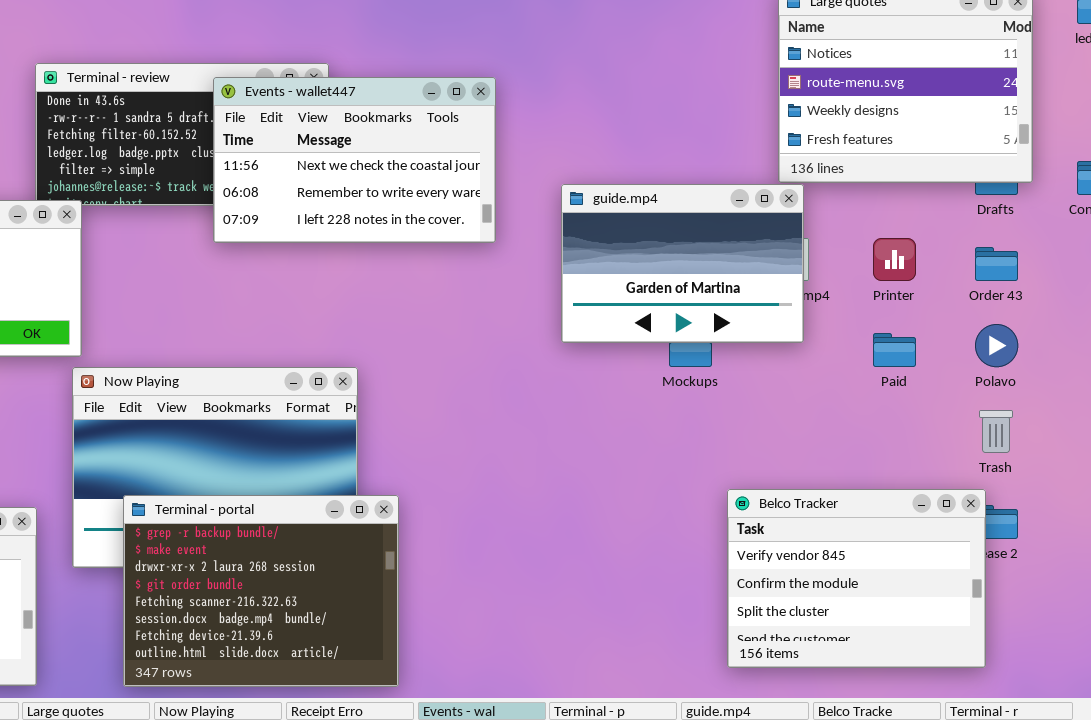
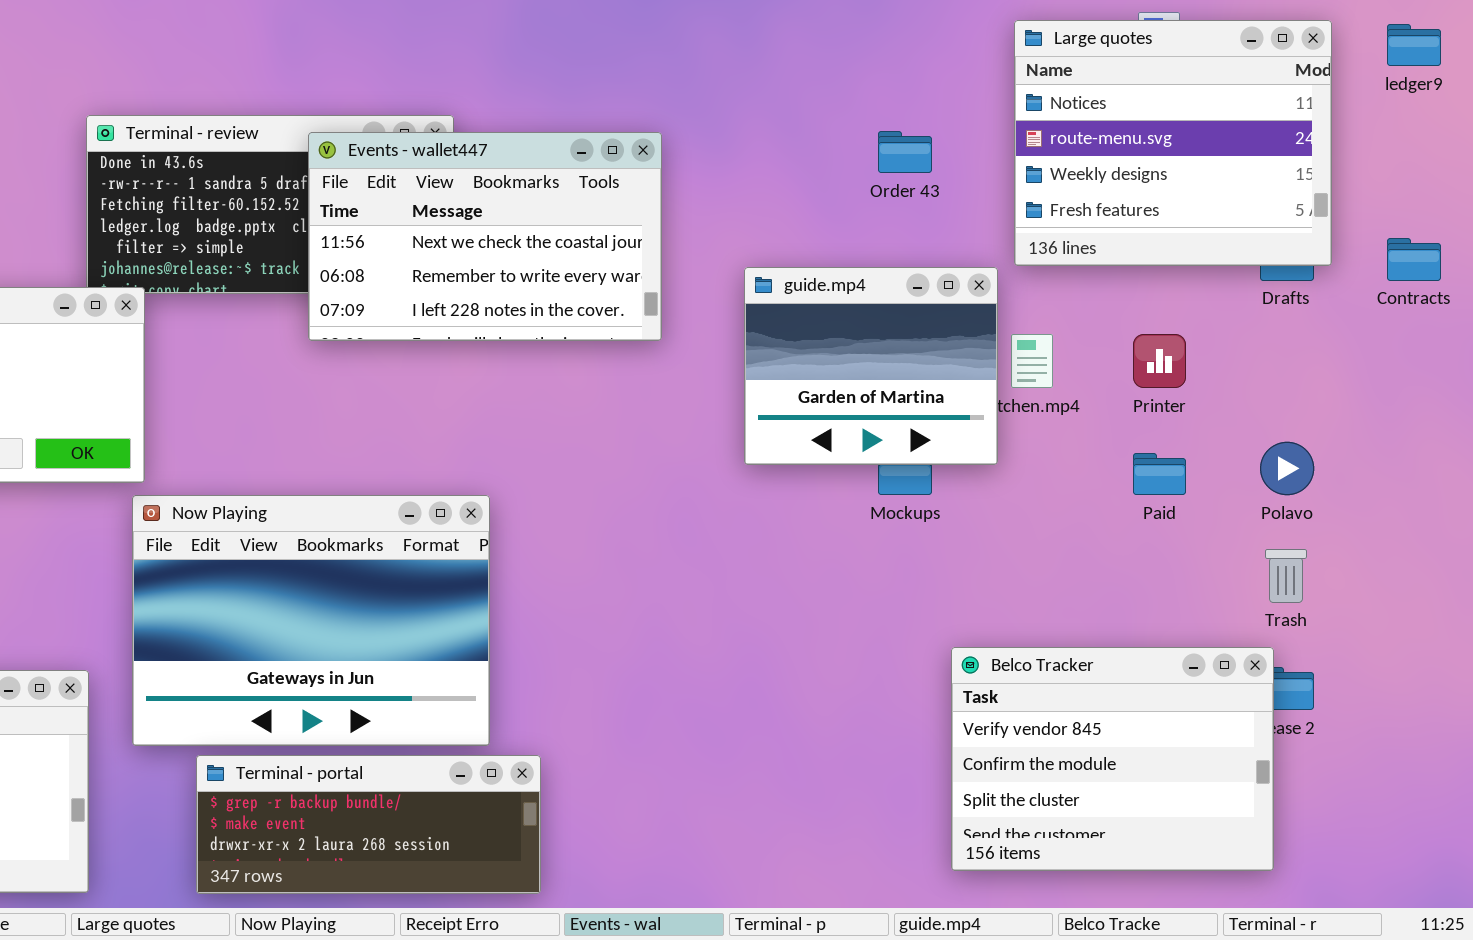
guide.mp4: [561,184,804,343] -> [744,267,998,465], resized
Order 43: [975,247,1018,281] -> [878,131,932,173], moved
Terminal - portal: [123,495,399,687] -> [196,755,541,894], resized

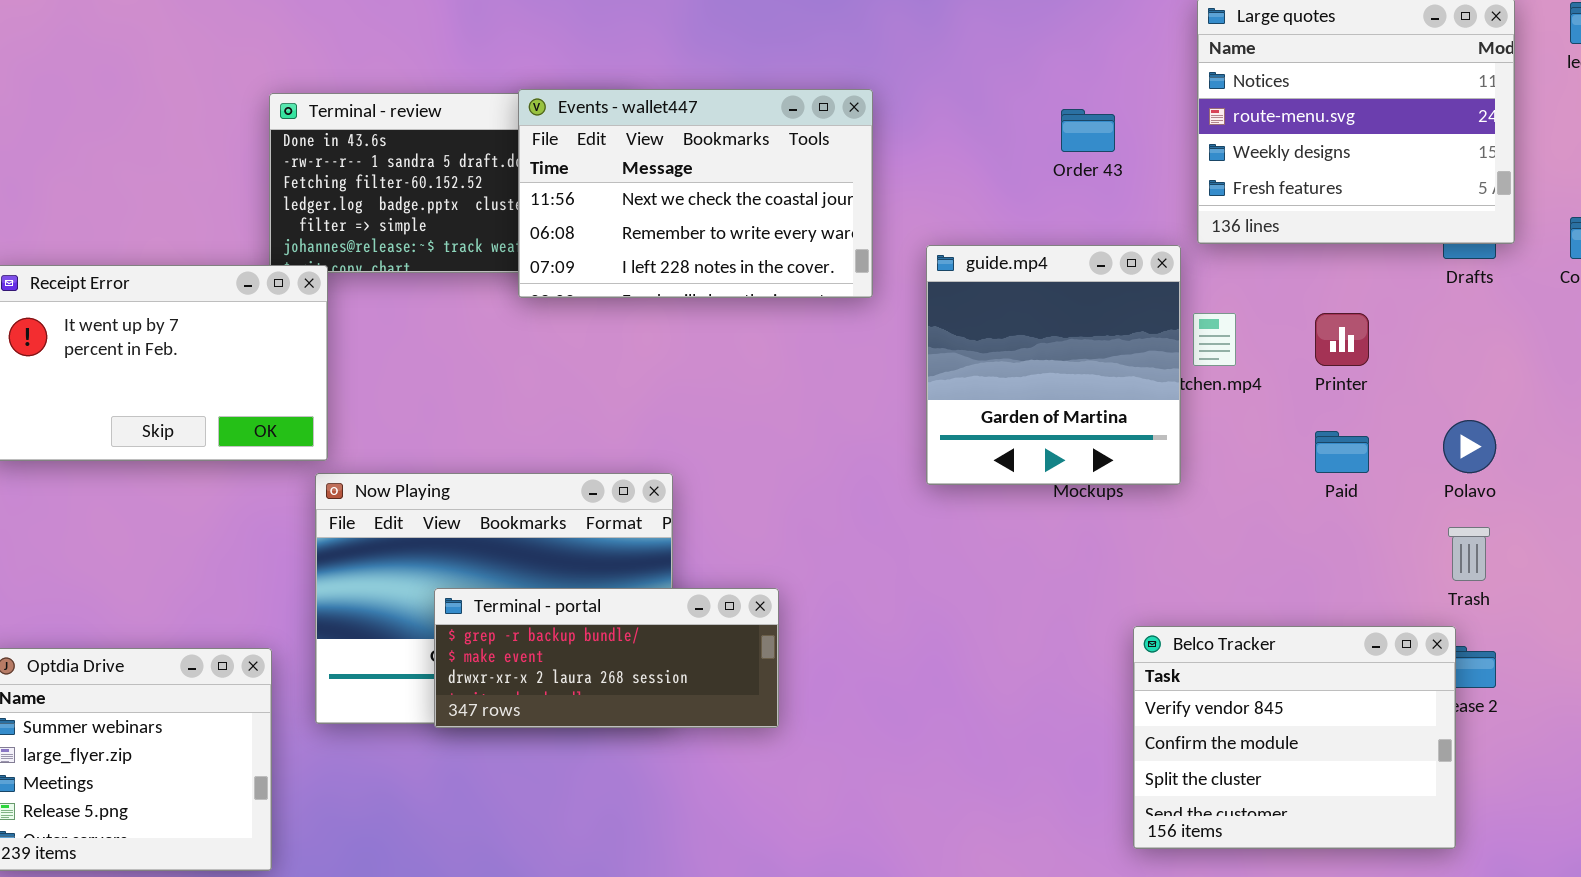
Events - wallet447: [308,132,662,341] -> [518,89,873,298], moved
guide.mp4: [744,267,998,465] -> [926,245,1181,485], resized
Terminal - portal: [196,755,541,894] -> [434,588,779,728], moved

